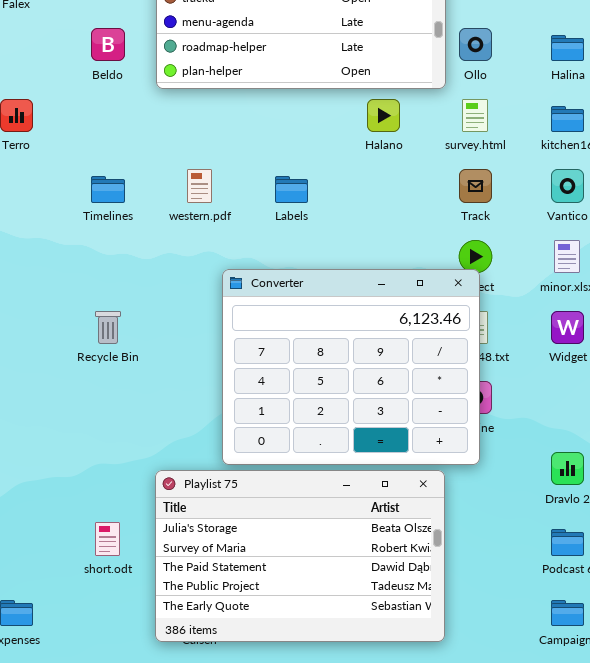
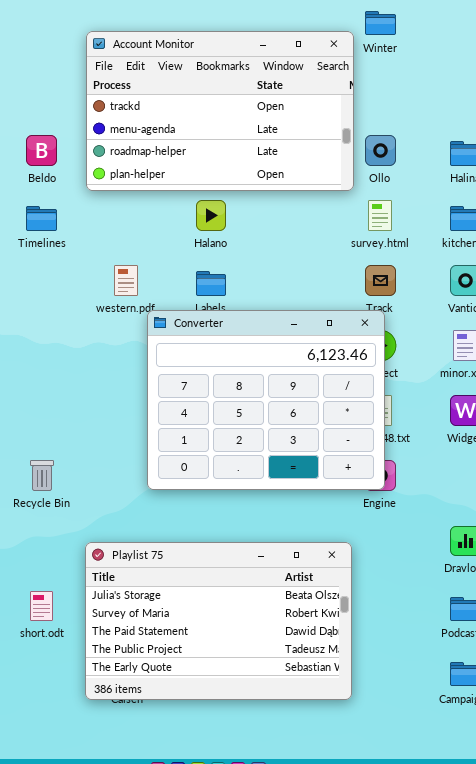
Halano: [367,99,400,132] -> [196,200,226,231], moved
Timelines: [91,176,125,203] -> [26,206,57,231], moved
Converter: [222,269,480,465] -> [147,310,385,490], moved
Recycle Bin: [95,311,121,344] -> [30,460,54,491], moved

